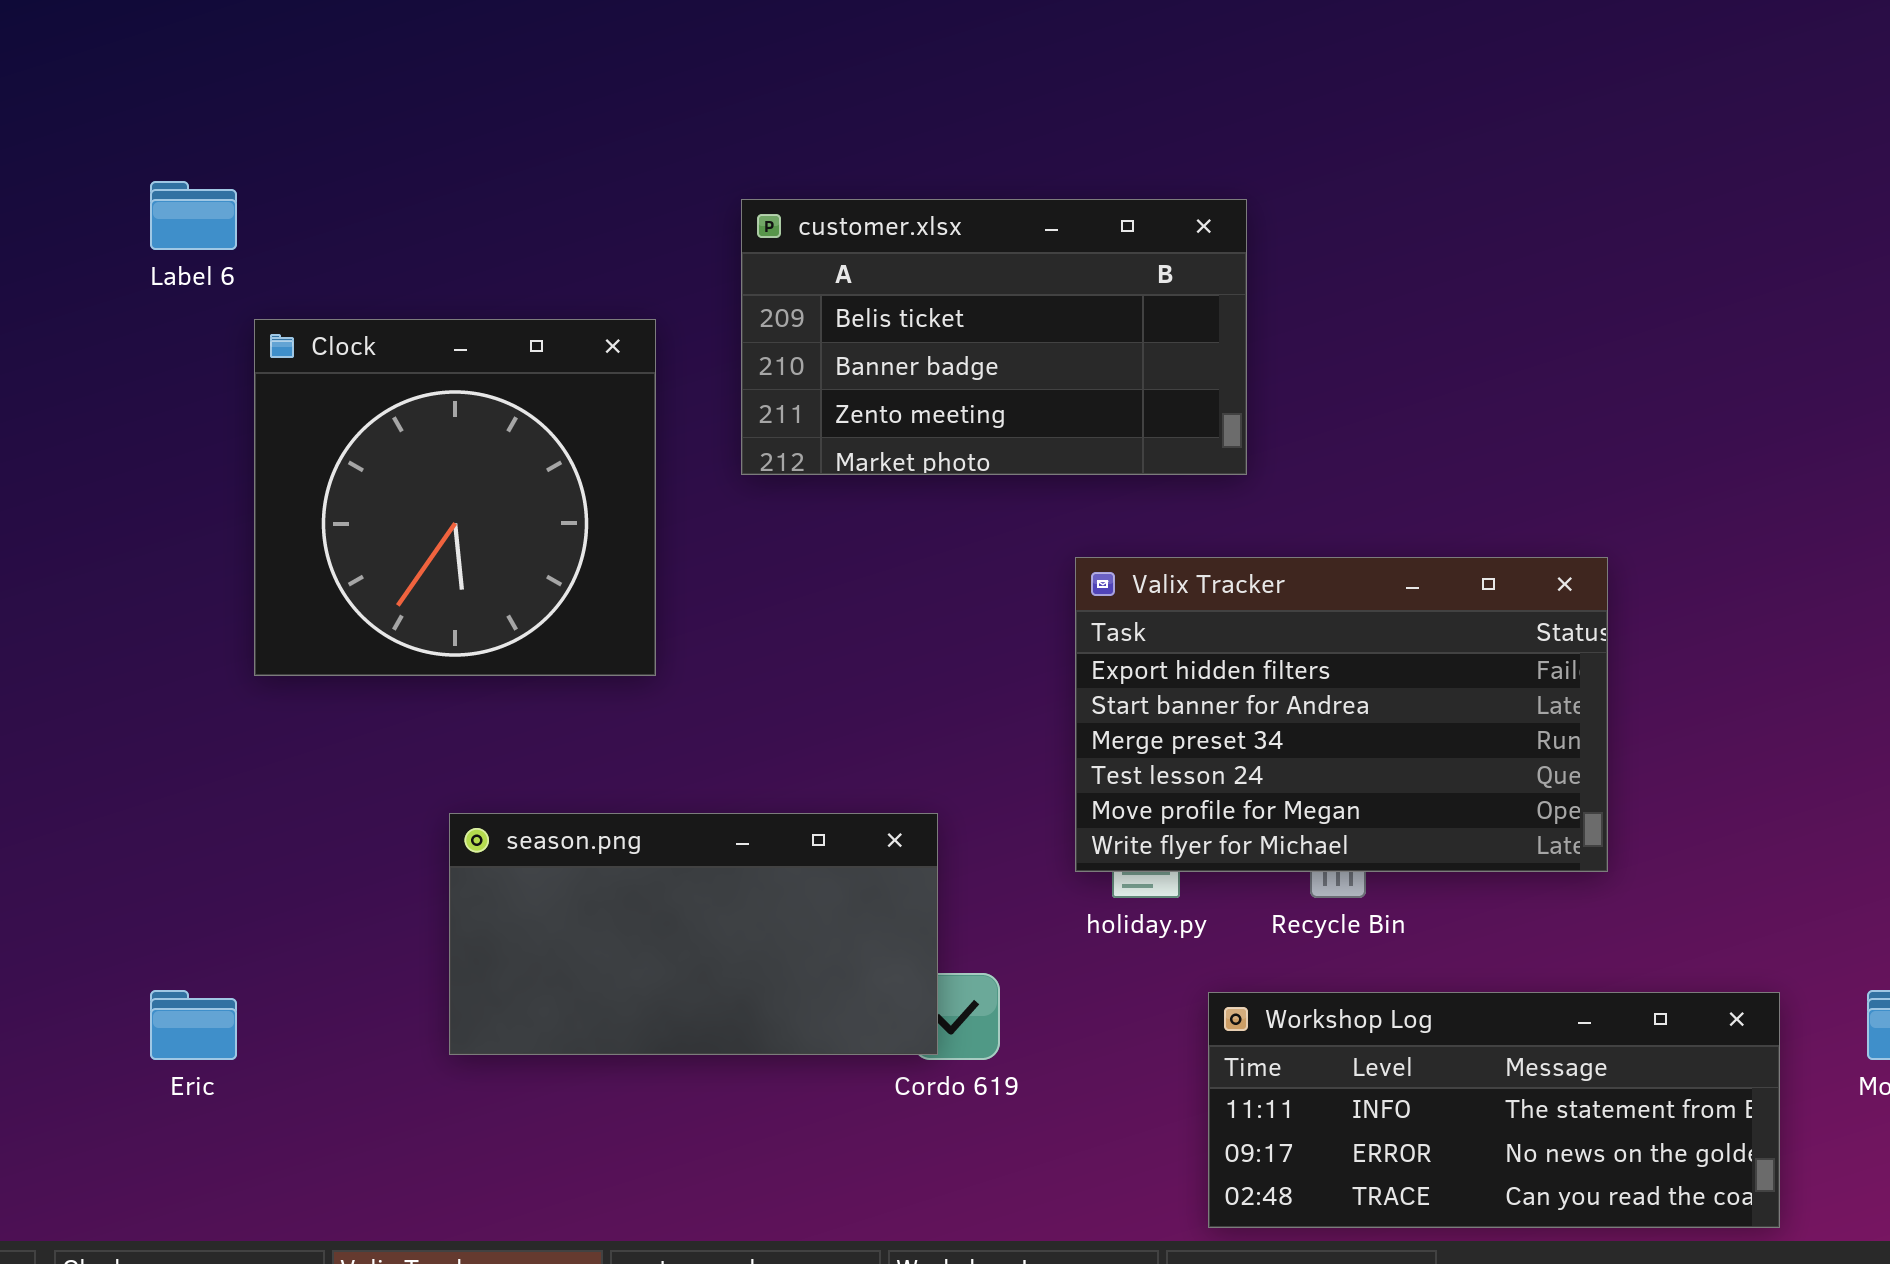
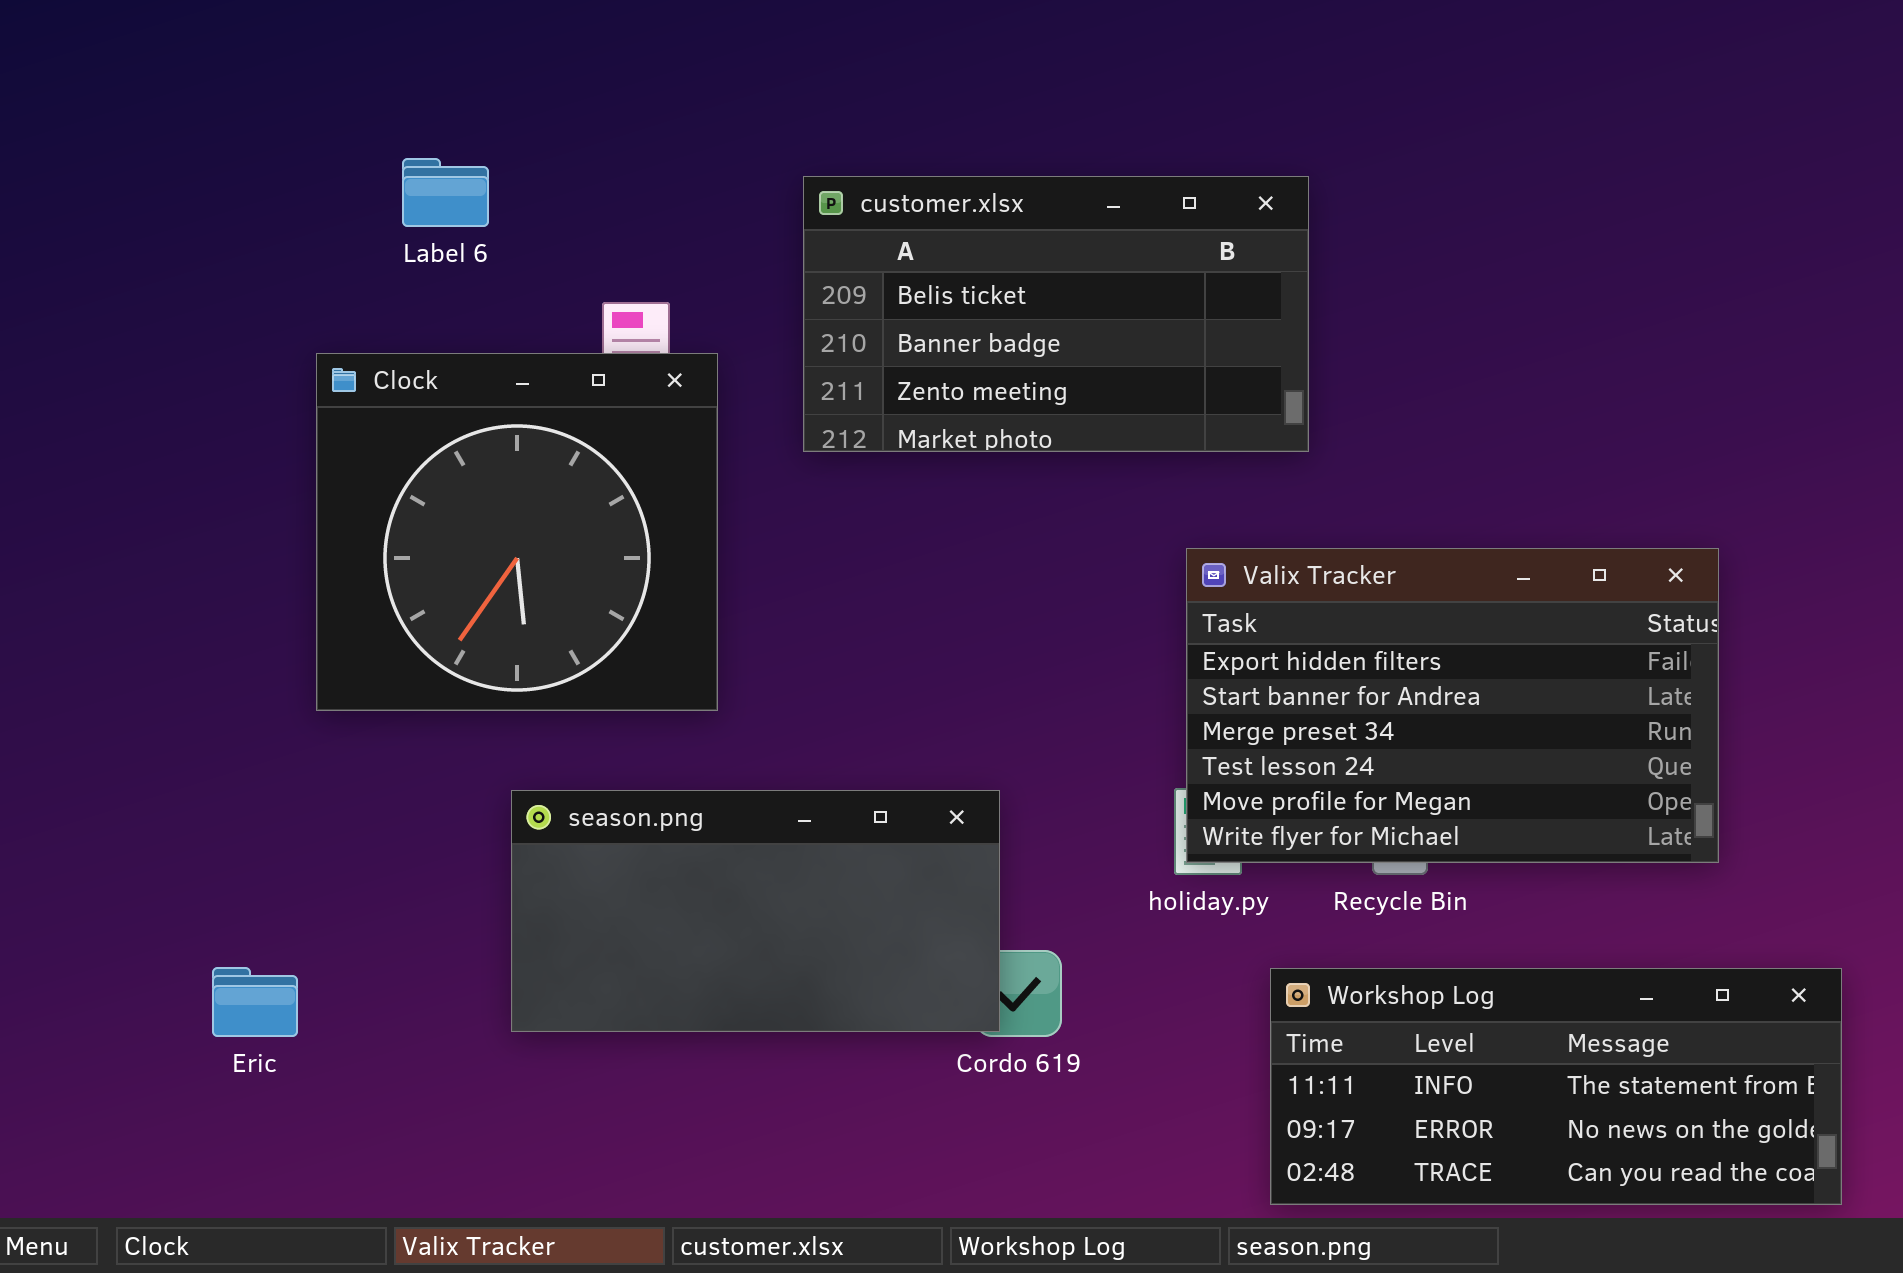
Label 6: [150,181,237,250] -> [402,158,489,227], moved
Clock: [254,319,656,676] -> [316,353,718,711], moved
Valix Tracker: [1075,557,1608,872] -> [1186,548,1719,863], moved

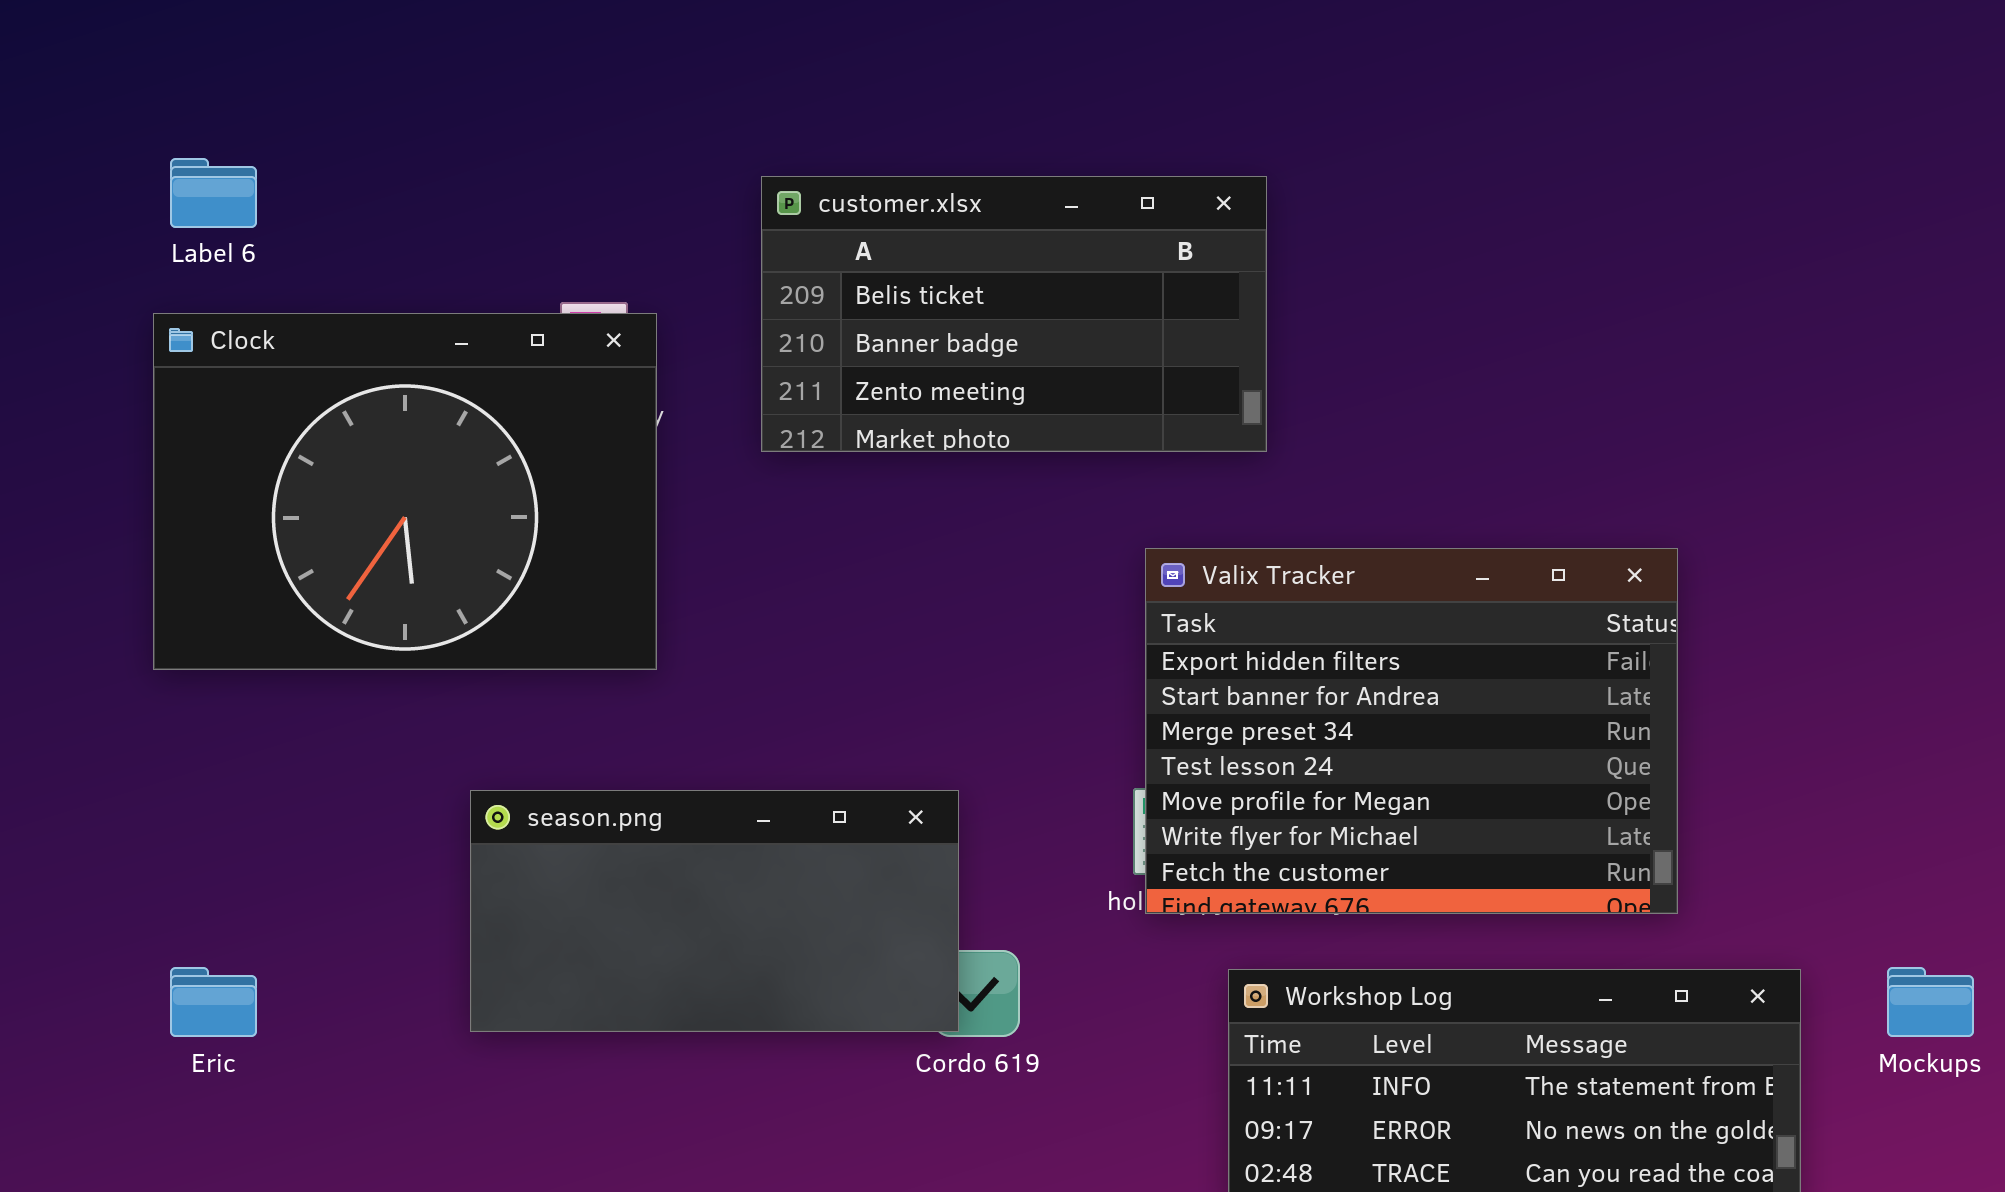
Label 6: [402,158,489,227] -> [170,158,257,228], moved
Clock: [316,353,718,711] -> [153,313,657,670], moved, resized
Valix Tracker: [1186,548,1719,863] -> [1145,548,1678,914], resized

